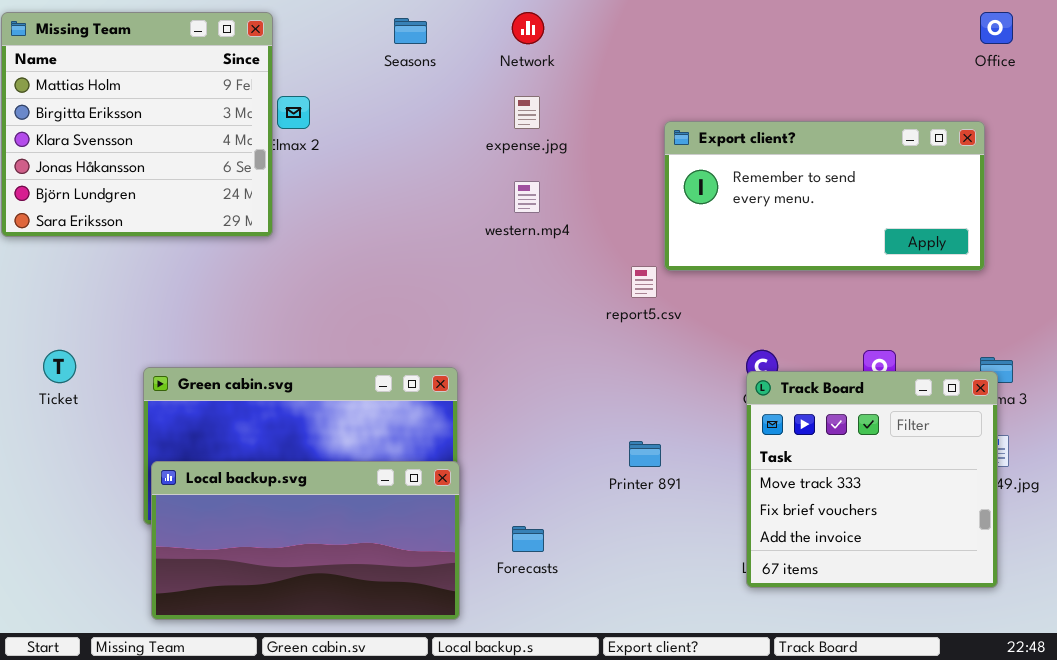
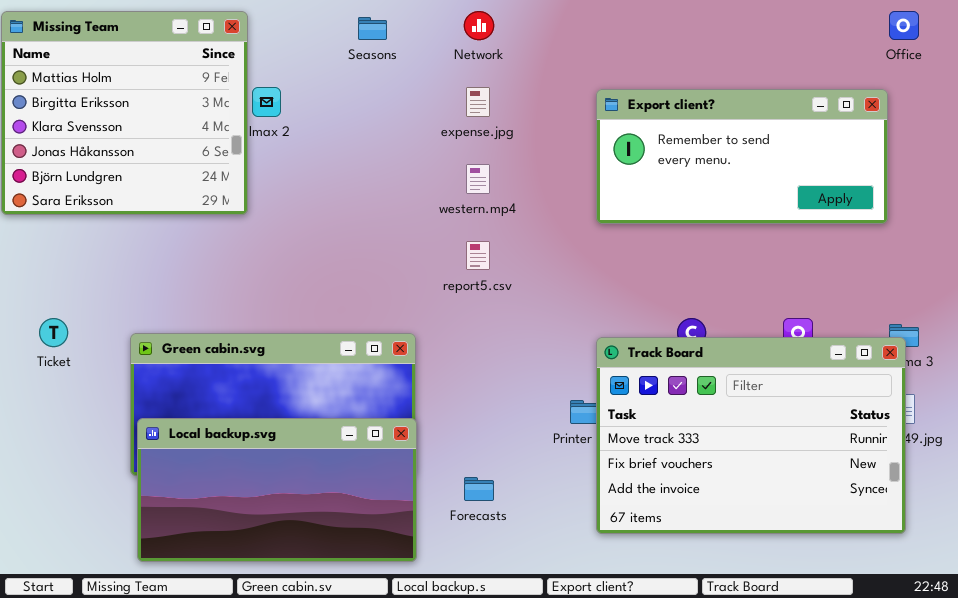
Export client?: [664,121,985,271] -> [596,89,888,224], moved
report5.csv: [631,266,657,298] -> [466,241,490,270], moved
Track Board: [746,371,998,588] -> [596,337,906,534], resized

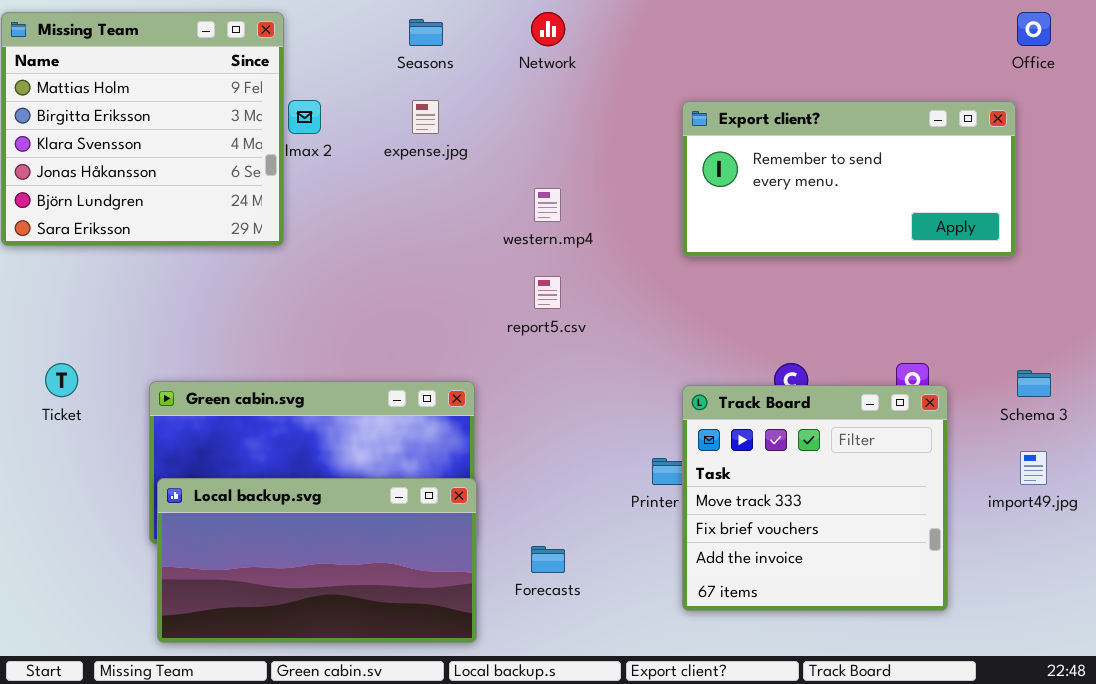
expense.jpg: [466,87,490,117] -> [412,100,439,134], moved
Track Board: [596,337,906,534] -> [682,385,948,611], resized

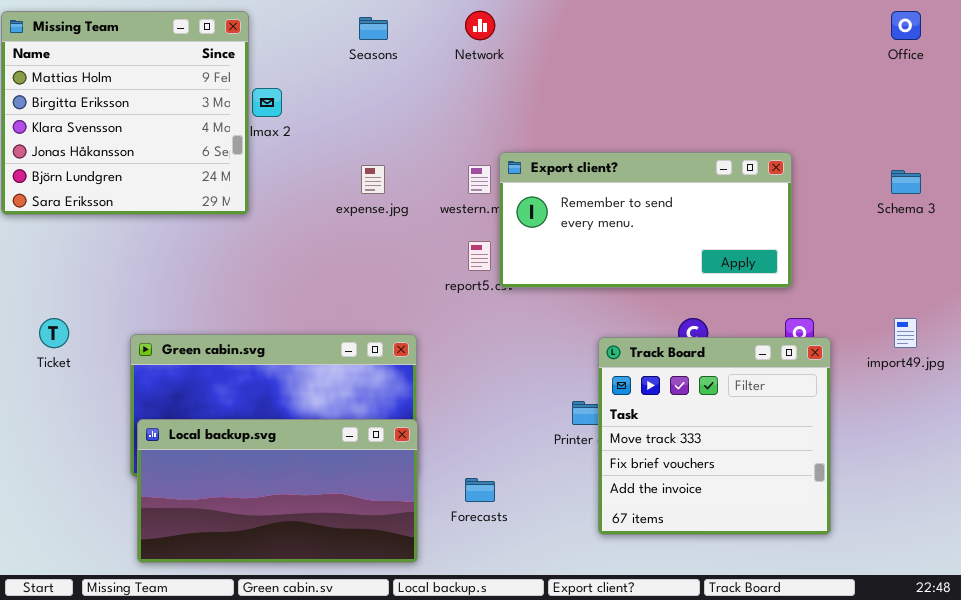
expense.jpg: [412,100,439,134] -> [361,165,385,194], moved
Export client?: [682,101,1016,257] -> [499,152,792,288], moved
Schema 3: [1017,370,1051,397] -> [891,170,921,194], moved
import49.jpg: [1020,451,1047,485] -> [894,318,917,348], moved

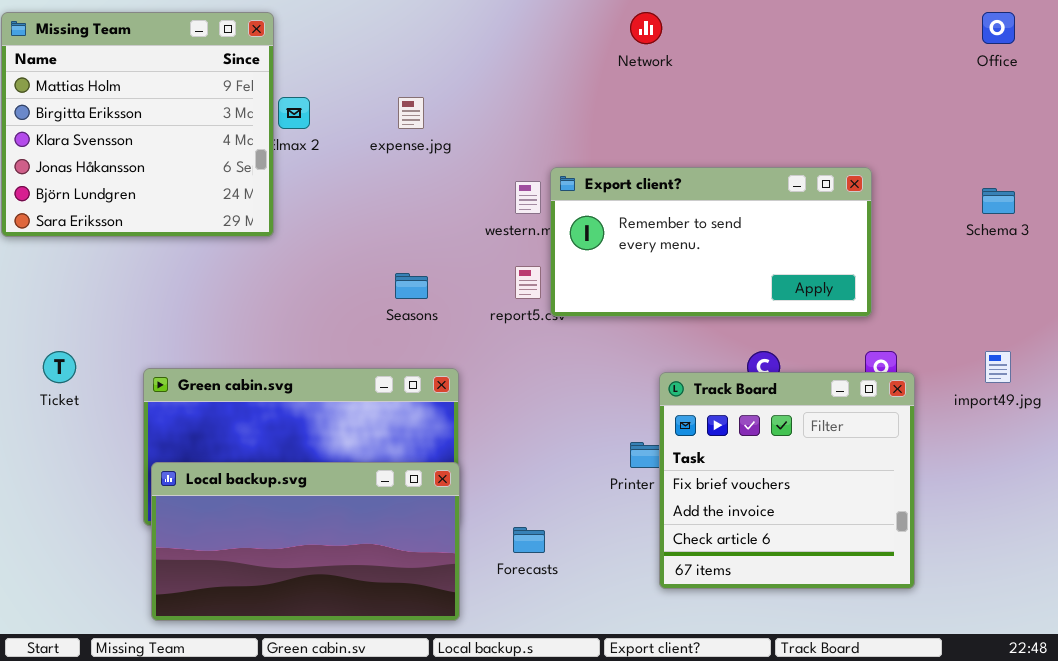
Network: [465,11,495,40] -> [630,12,662,44], moved
Seasons: [359,17,388,40] -> [395,273,428,299], moved
expense.jpg: [361,165,385,194] -> [398,97,424,129], moved
Track Board: [598,337,831,535] -> [659,372,915,589], scrolled down 1 row

